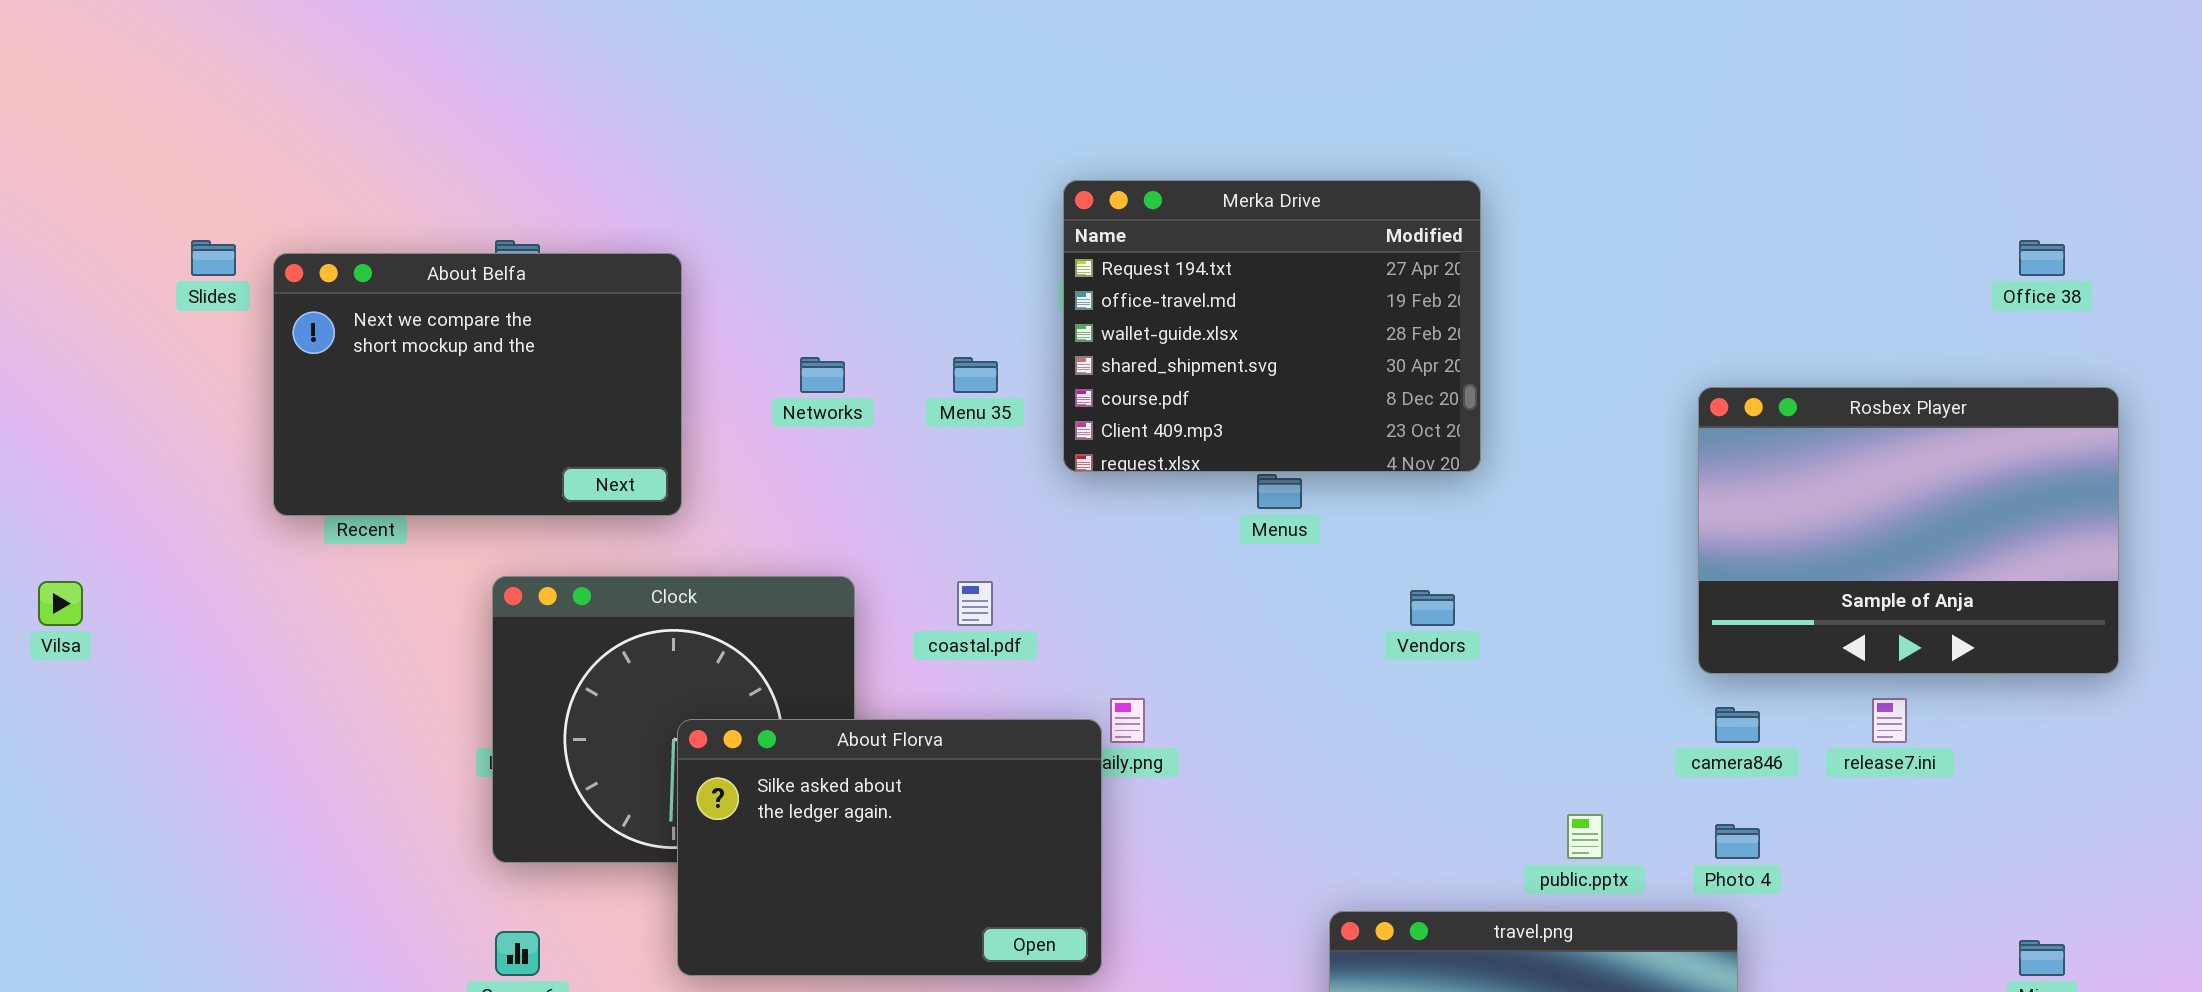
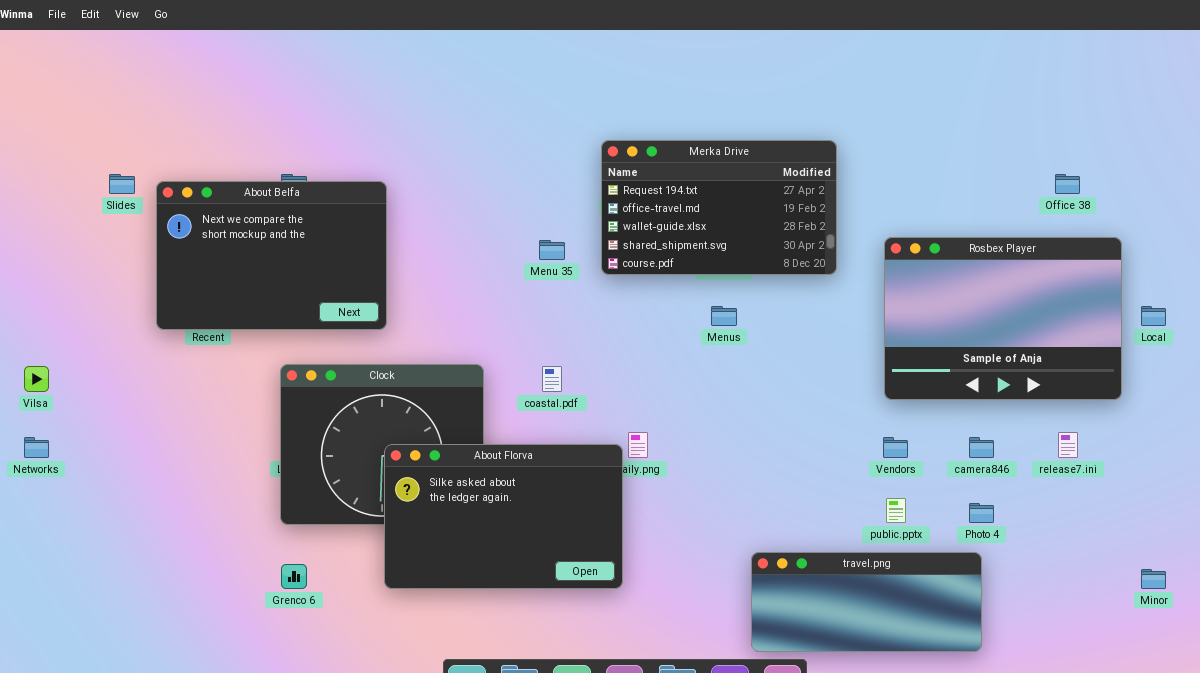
Merka Drive: [1063,180,1481,472] -> [601,140,837,275], resized
Office 38: [2019,240,2065,276] -> [1055,174,1080,194], moved
Networks: [800,357,845,393] -> [24,437,49,458], moved
Rosbex Player: [1698,387,2119,674] -> [884,237,1122,400], moved
Vendors: [1410,590,1455,626] -> [883,437,908,458], moved

